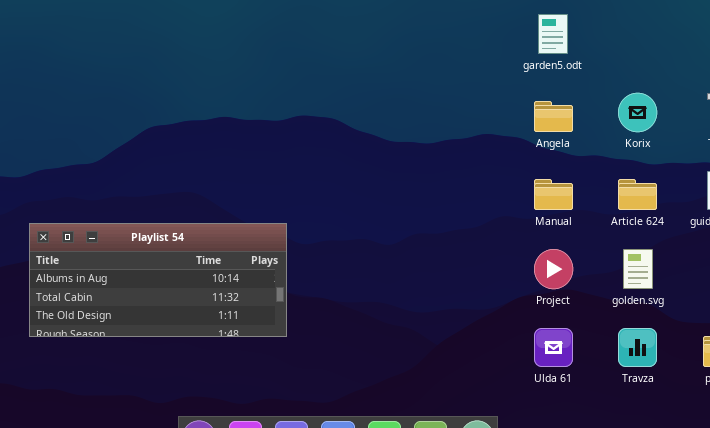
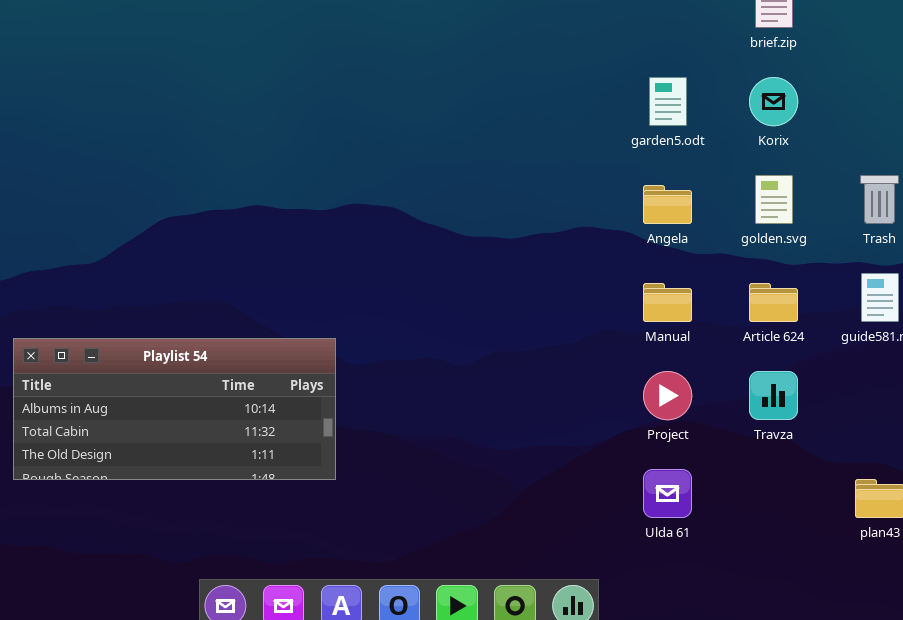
Korix: [618,93,657,132] -> [749,77,798,126], moved
golden.svg: [623,249,653,289] -> [755,175,793,224], moved
Travza: [618,328,657,367] -> [749,371,798,420], moved

